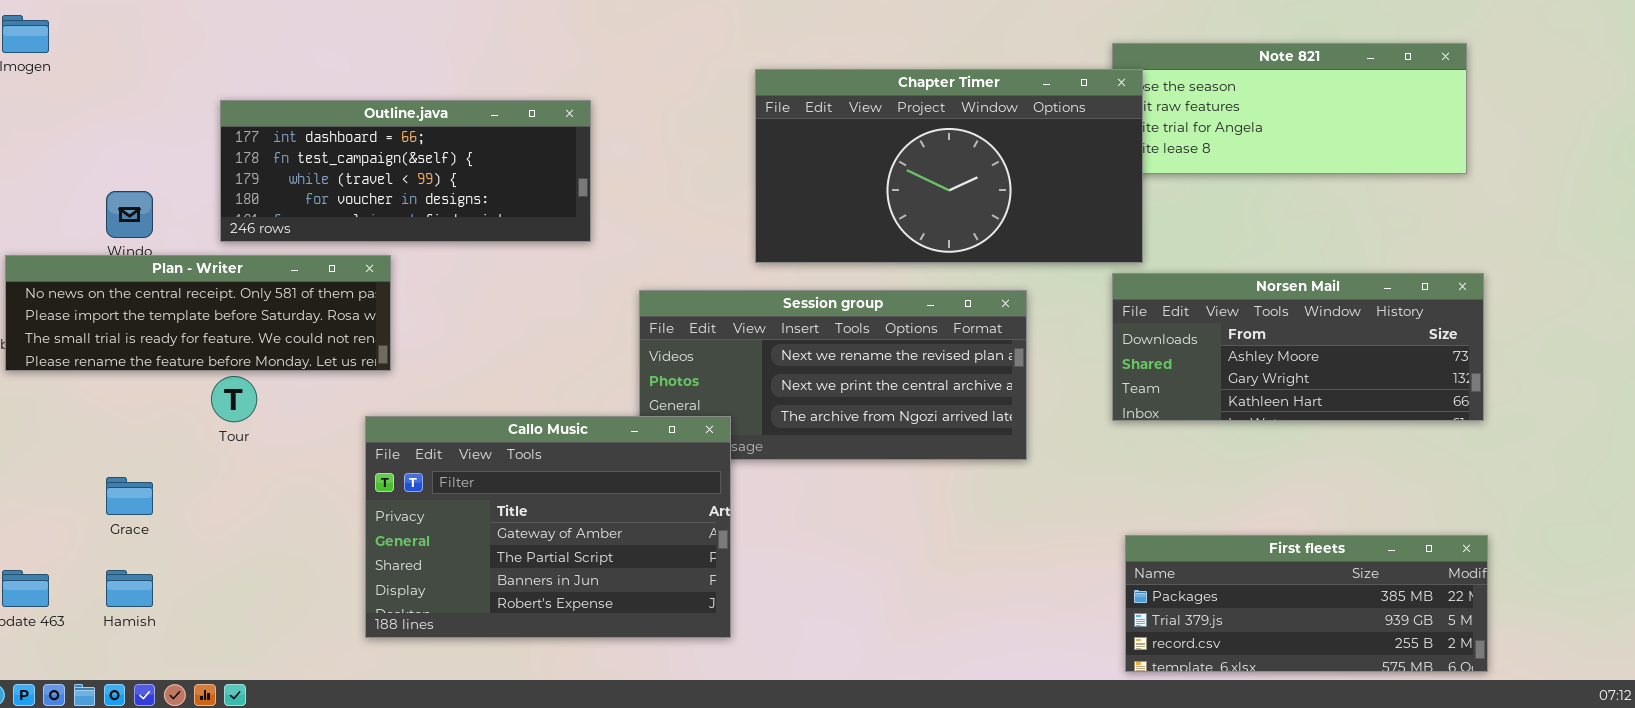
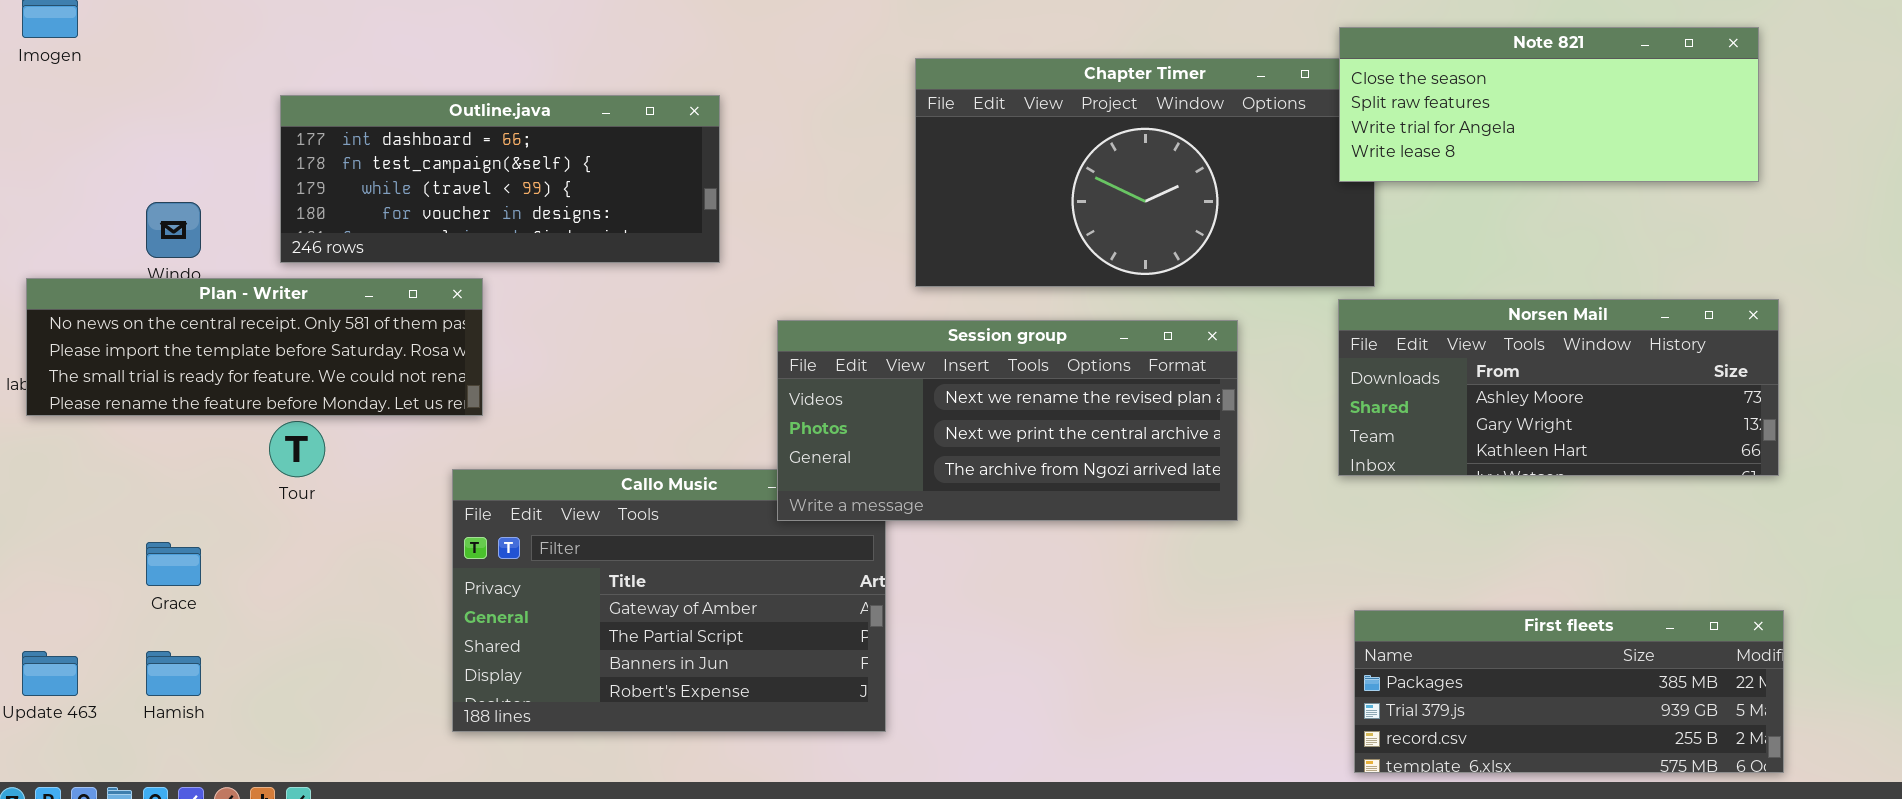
Note 821: [1112,43,1467,174] -> [1339,27,1759,182], raised
Session group: [639,290,1027,460] -> [777,320,1238,521], raised

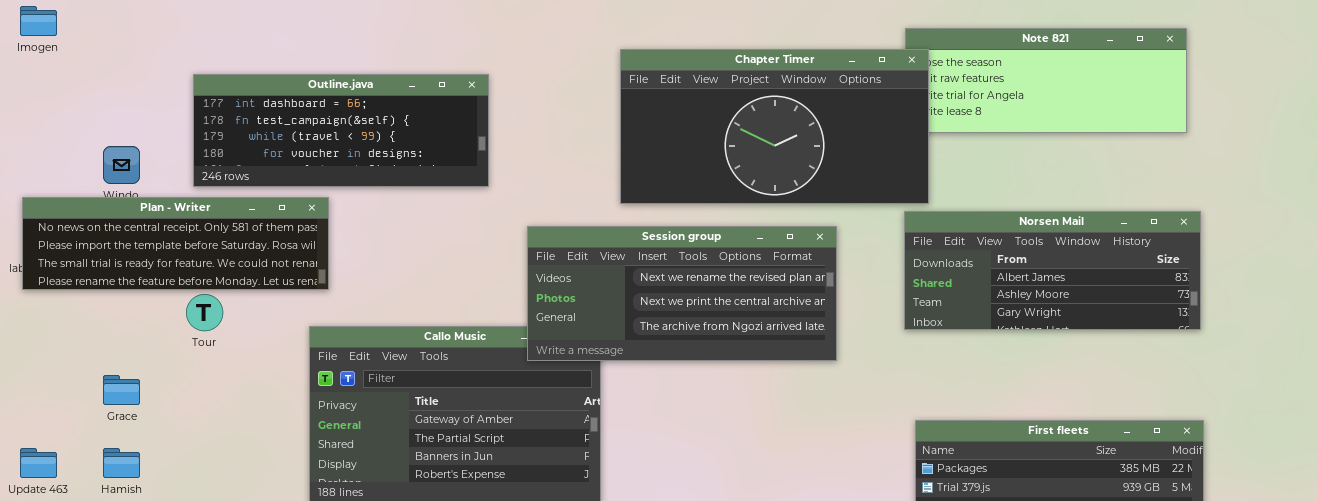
Chapter Timer: [915,58,1375,287] -> [620,49,929,204], raised
Norsen Mail: [1338,299,1779,476] -> [904,211,1201,330], scrolled up 1 row

